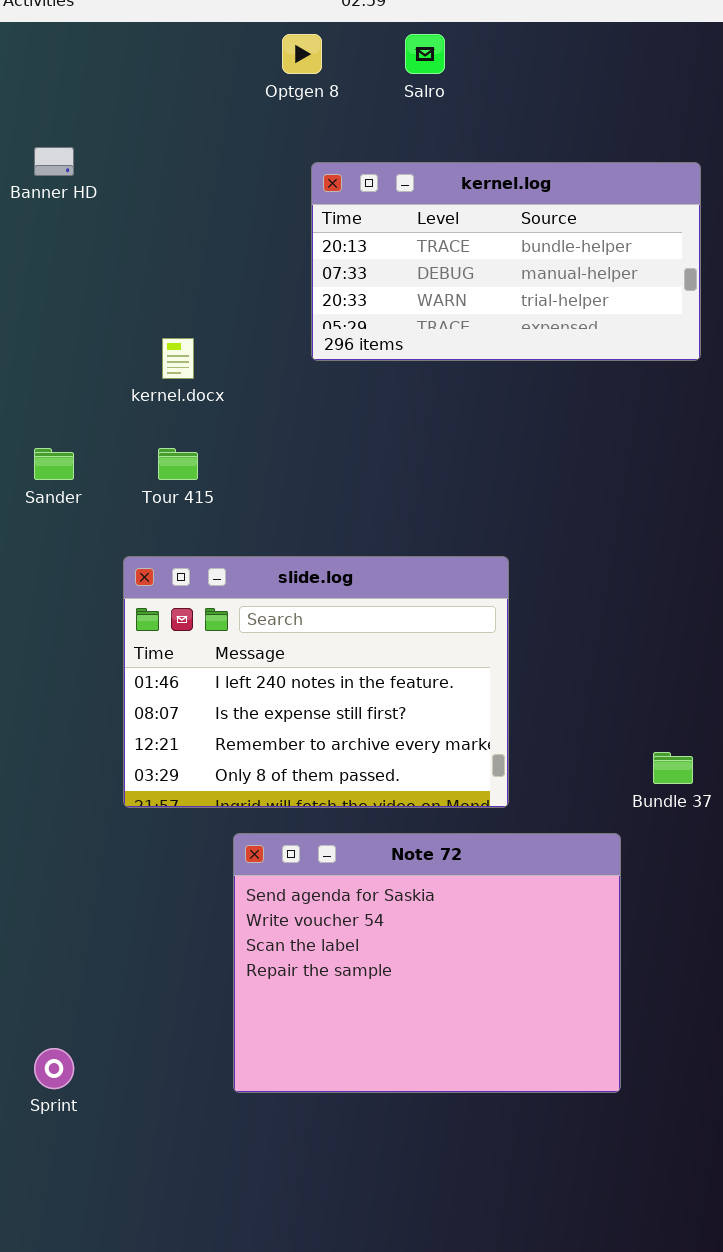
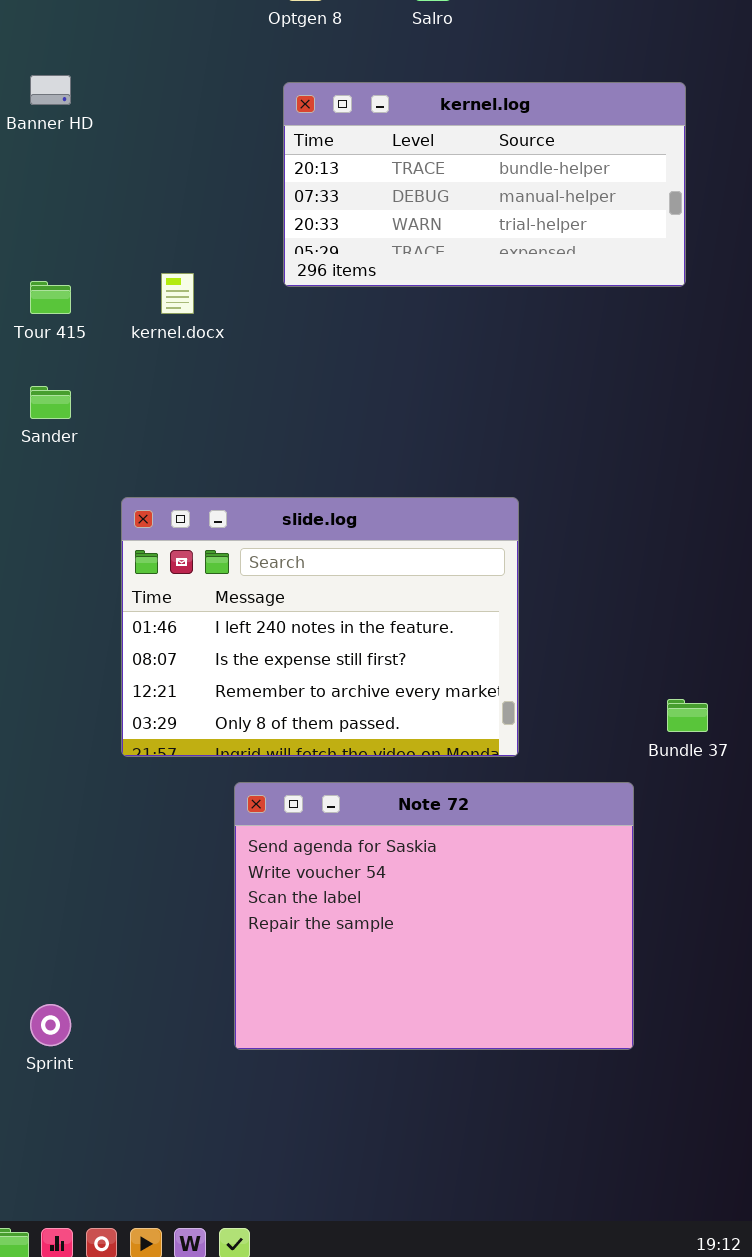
kernel.log: [311,162,701,361] -> [283,82,686,287], moved
Tour 415: [158,448,198,480] -> [30,281,71,314], moved

